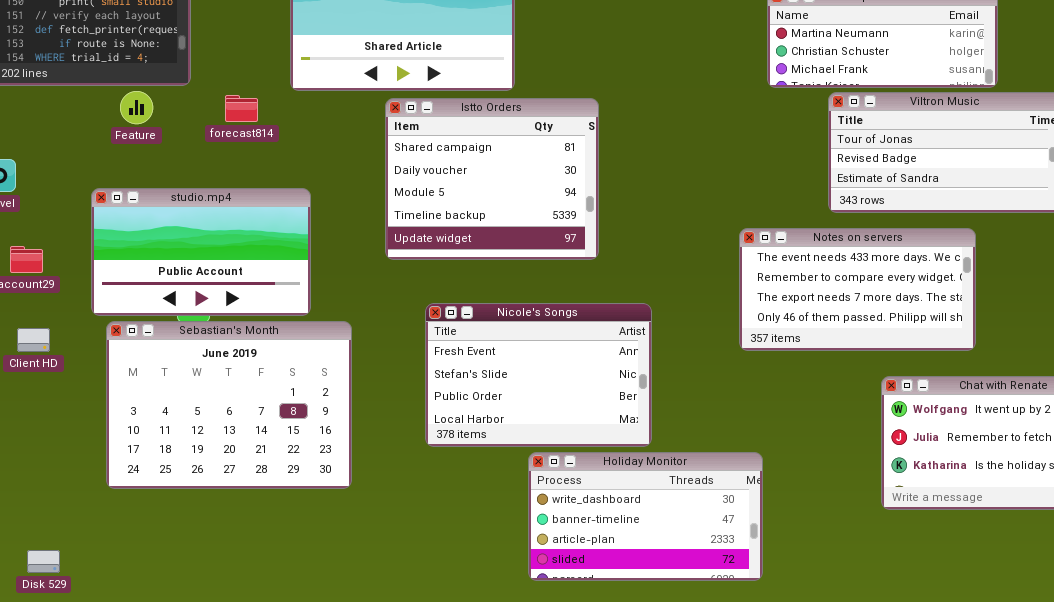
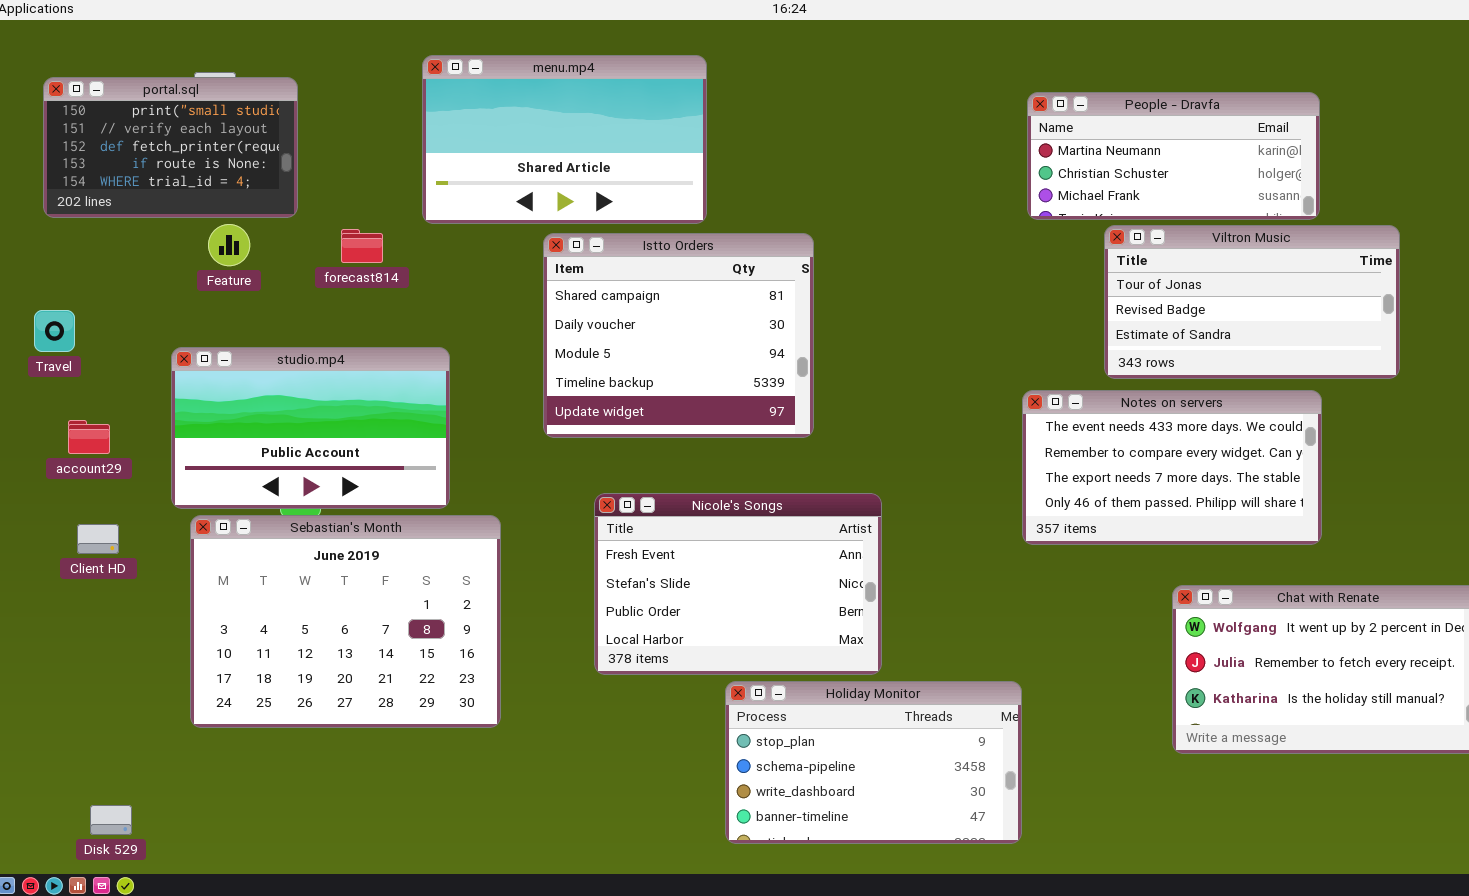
Notes on servers: [739,228,976,351] -> [1022,390,1322,545], moved
Holiday Monitor: [528,452,763,581] -> [725,681,1022,844], scrolled up 2 rows

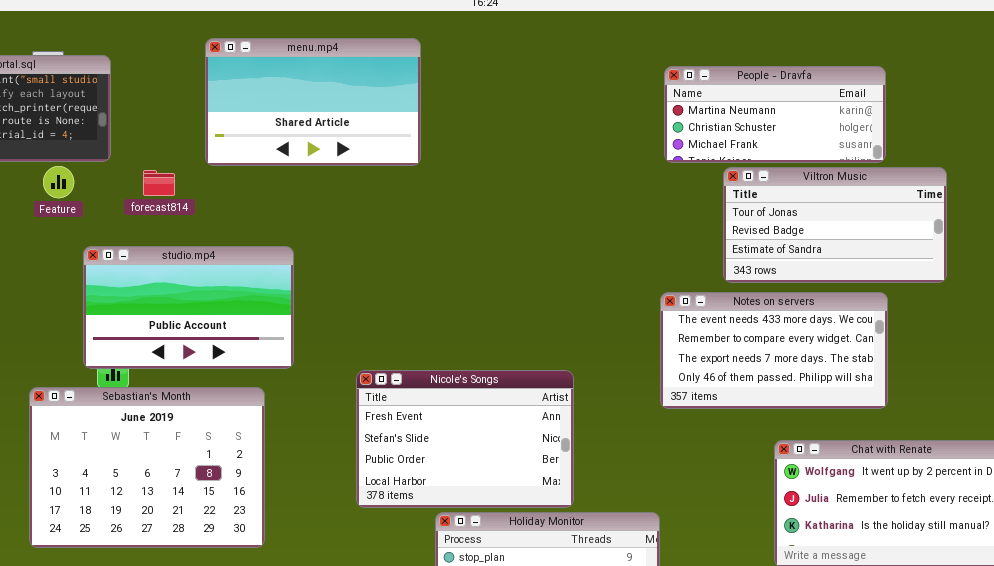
Istto Orders: [543,233,814,438] -> none, closed
studio.mp4: [171,347,450,509] -> [83,246,294,369], moved
Nicole's Songs: [594,493,882,675] -> [356,370,574,508], moved

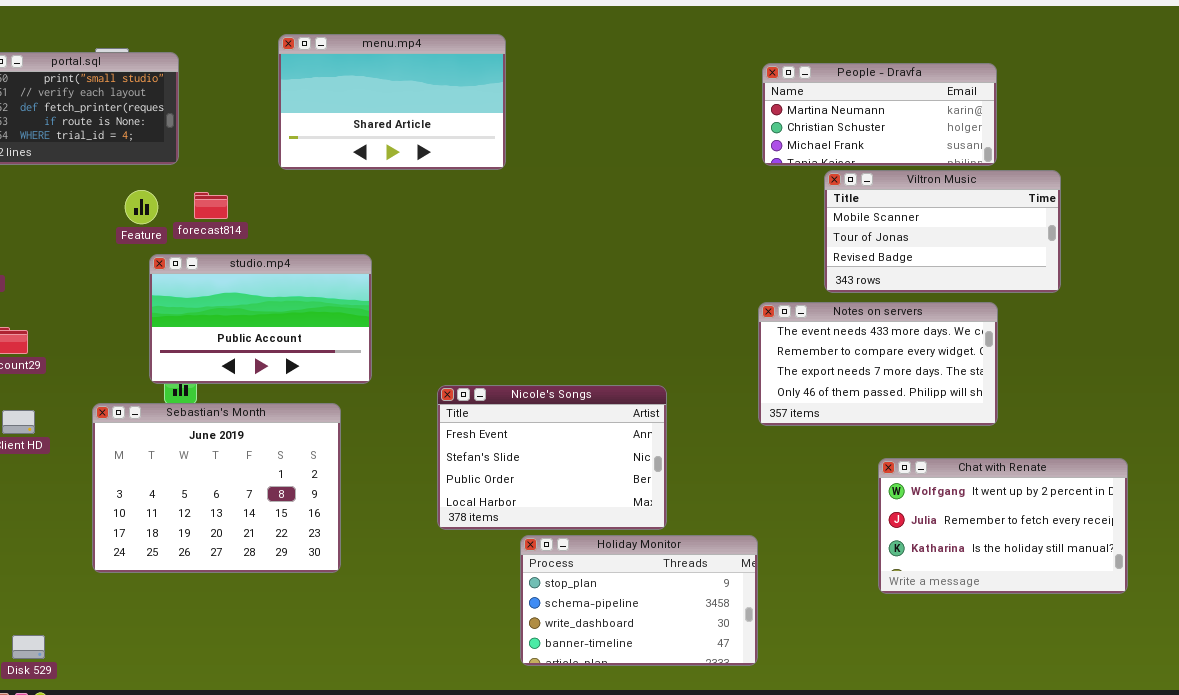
Feature: [43,166,74,198] -> [125,190,158,224], moved
Viltron Music: [723,167,947,283] -> [824,170,1061,293], scrolled up 1 row
forecast814: [143,170,175,196] -> [194,192,228,219], moved

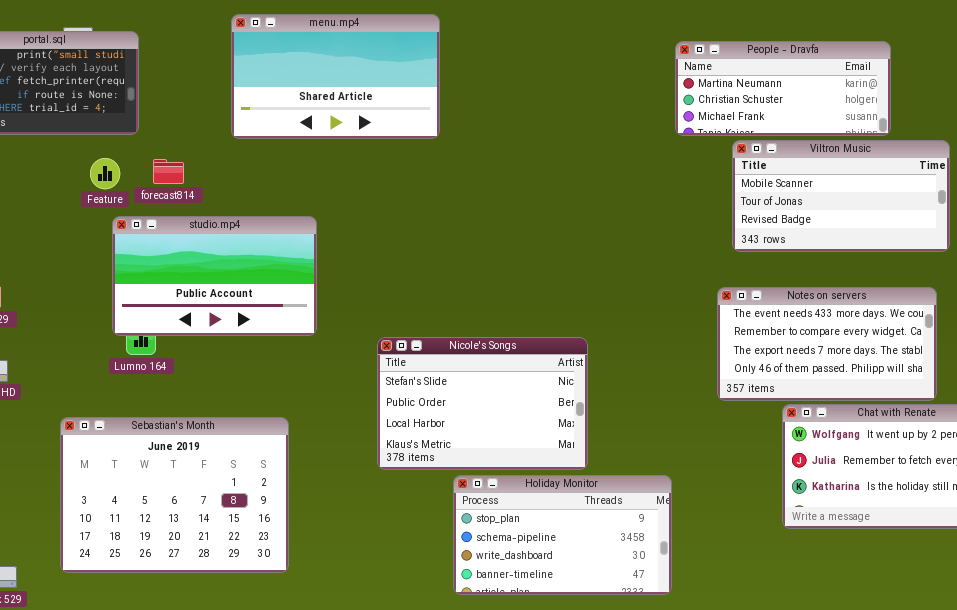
Notes on servers: [758,302,998,426] -> [717,287,937,401], moved
Nicole's Songs: [437,385,667,530] -> [377,337,588,470], scrolled down 1 row
Sebastian's Month: [92,403,341,573] -> [60,417,289,573], moved

